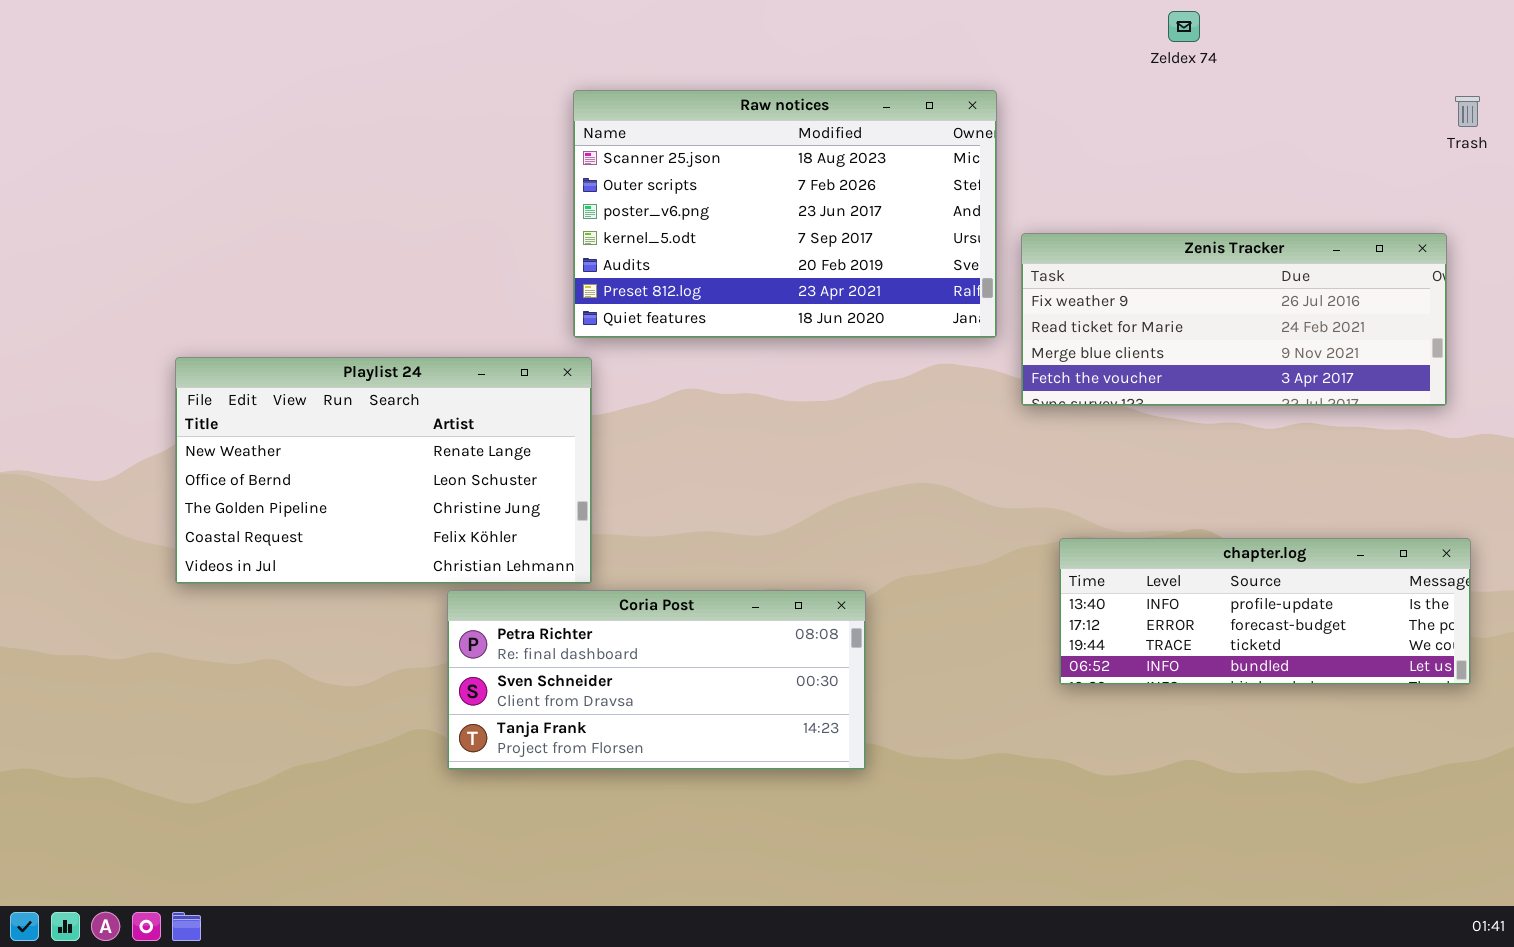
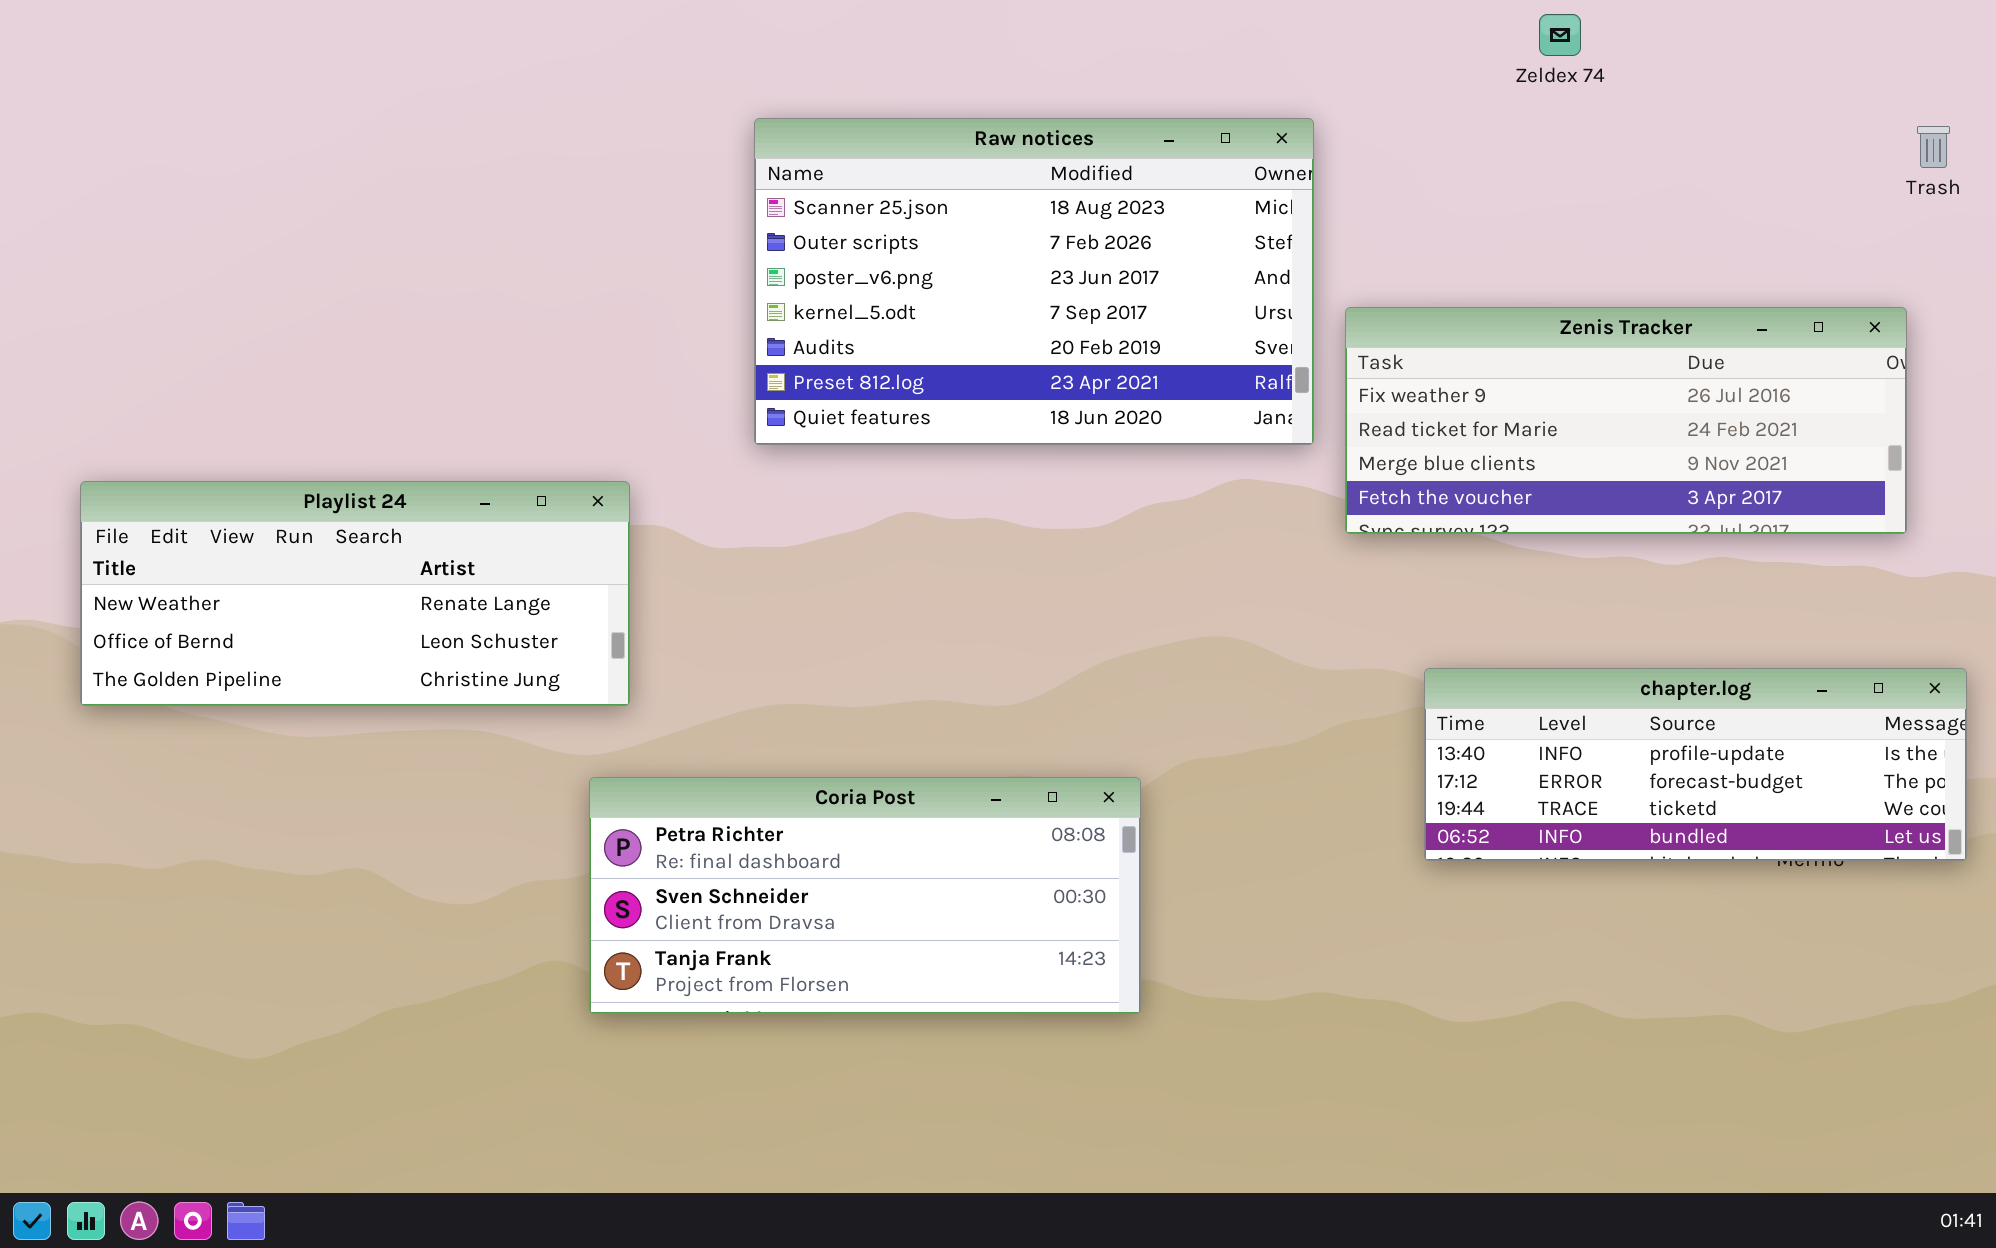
Playlist 24: [175,357,592,584] -> [80,481,630,706], moved, resized
chapter.log: [1059,538,1471,685] -> [1424,668,1967,861], moved

